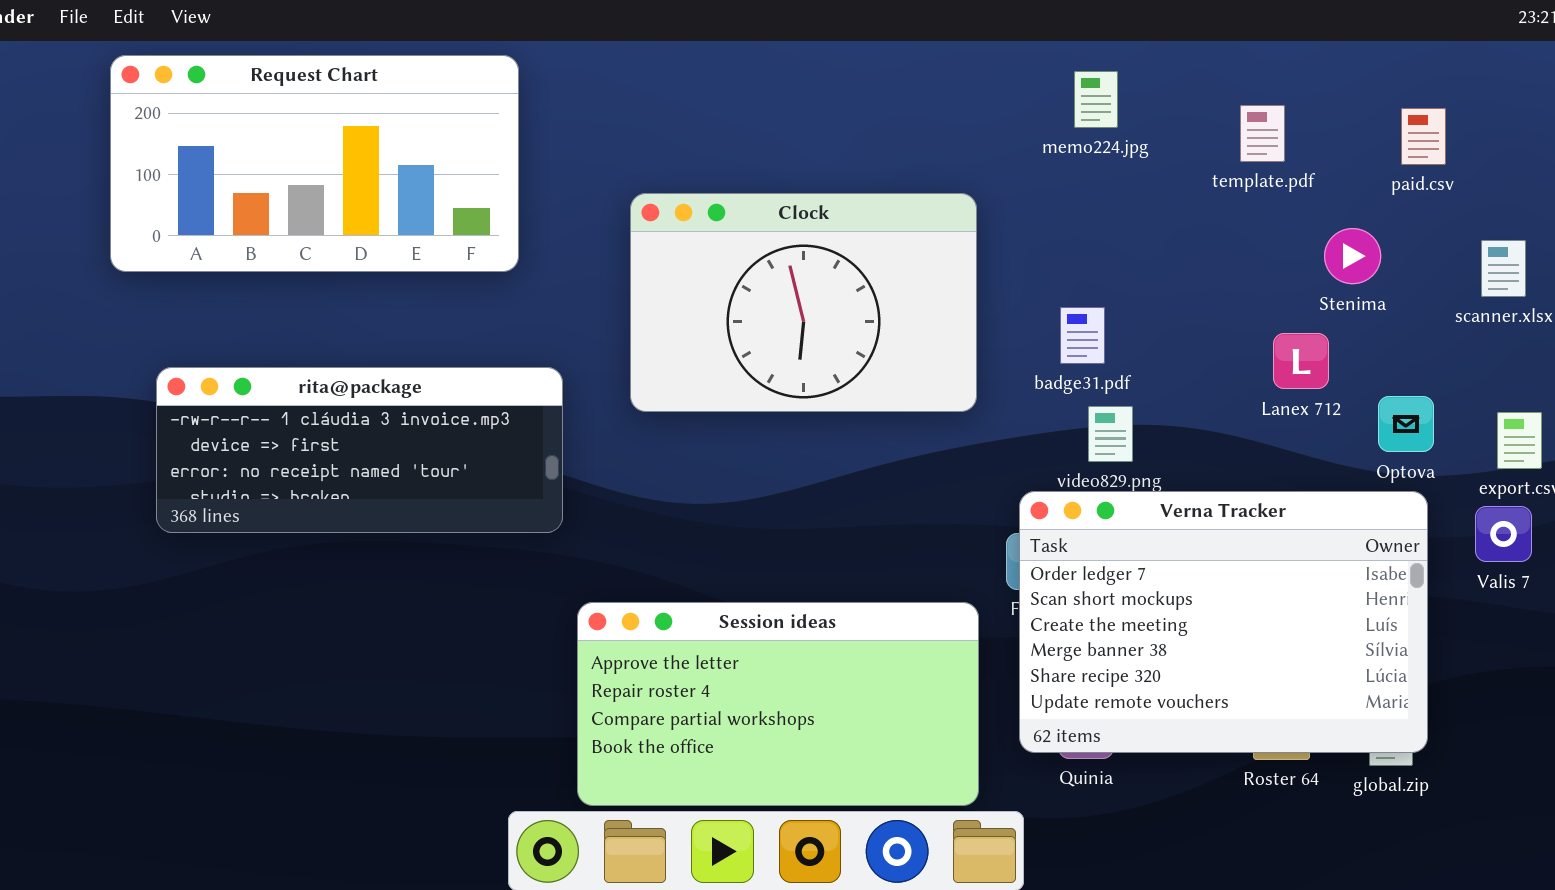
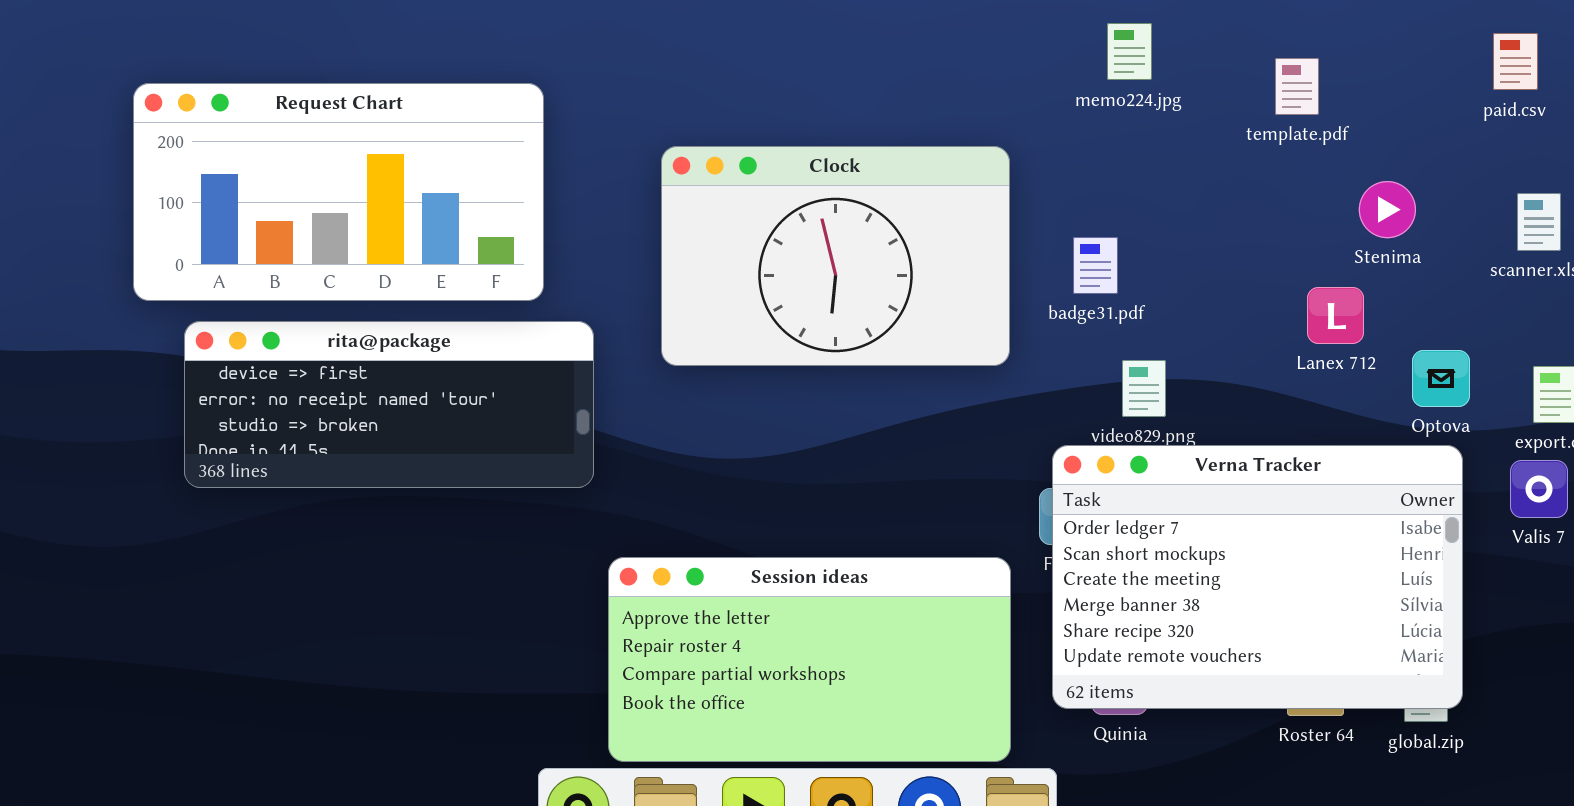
Request Chart: [110,55,519,272] -> [133,83,544,301], moved
paid.csv: [1401,108,1446,165] -> [1493,33,1538,90], moved
badge31.pdf: [1060,307,1105,364] -> [1073,237,1118,294], moved
rita@package: [156,367,563,533] -> [184,321,594,488], scrolled down 1 row

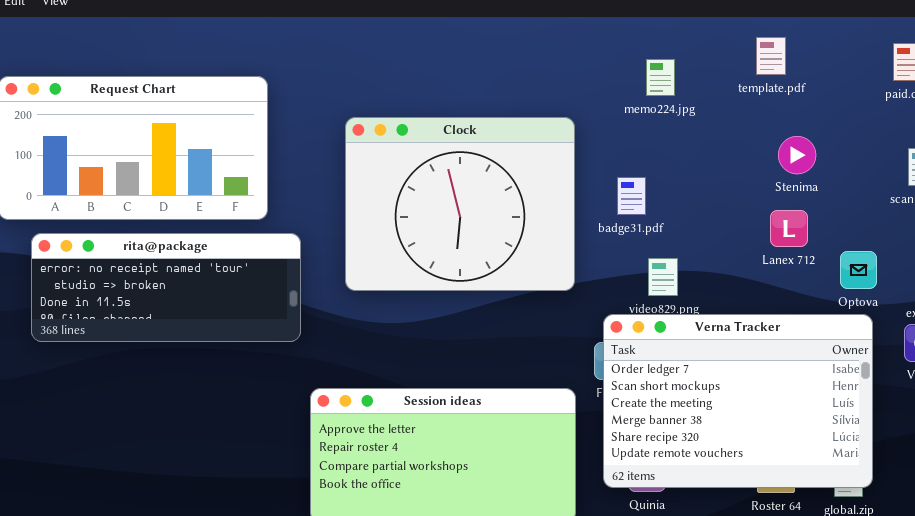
memo224.jpg: [1107,23,1152,80] -> [646,59,675,96], moved
template.pdf: [1275,58,1319,115] -> [756,37,786,75], moved
Clock: [661,146,1010,366] -> [345,117,575,291], resized
Stenima: [1359,181,1416,238] -> [778,136,816,174], moved
rita@package: [184,321,594,488] -> [31,233,301,342], scrolled down 1 row

